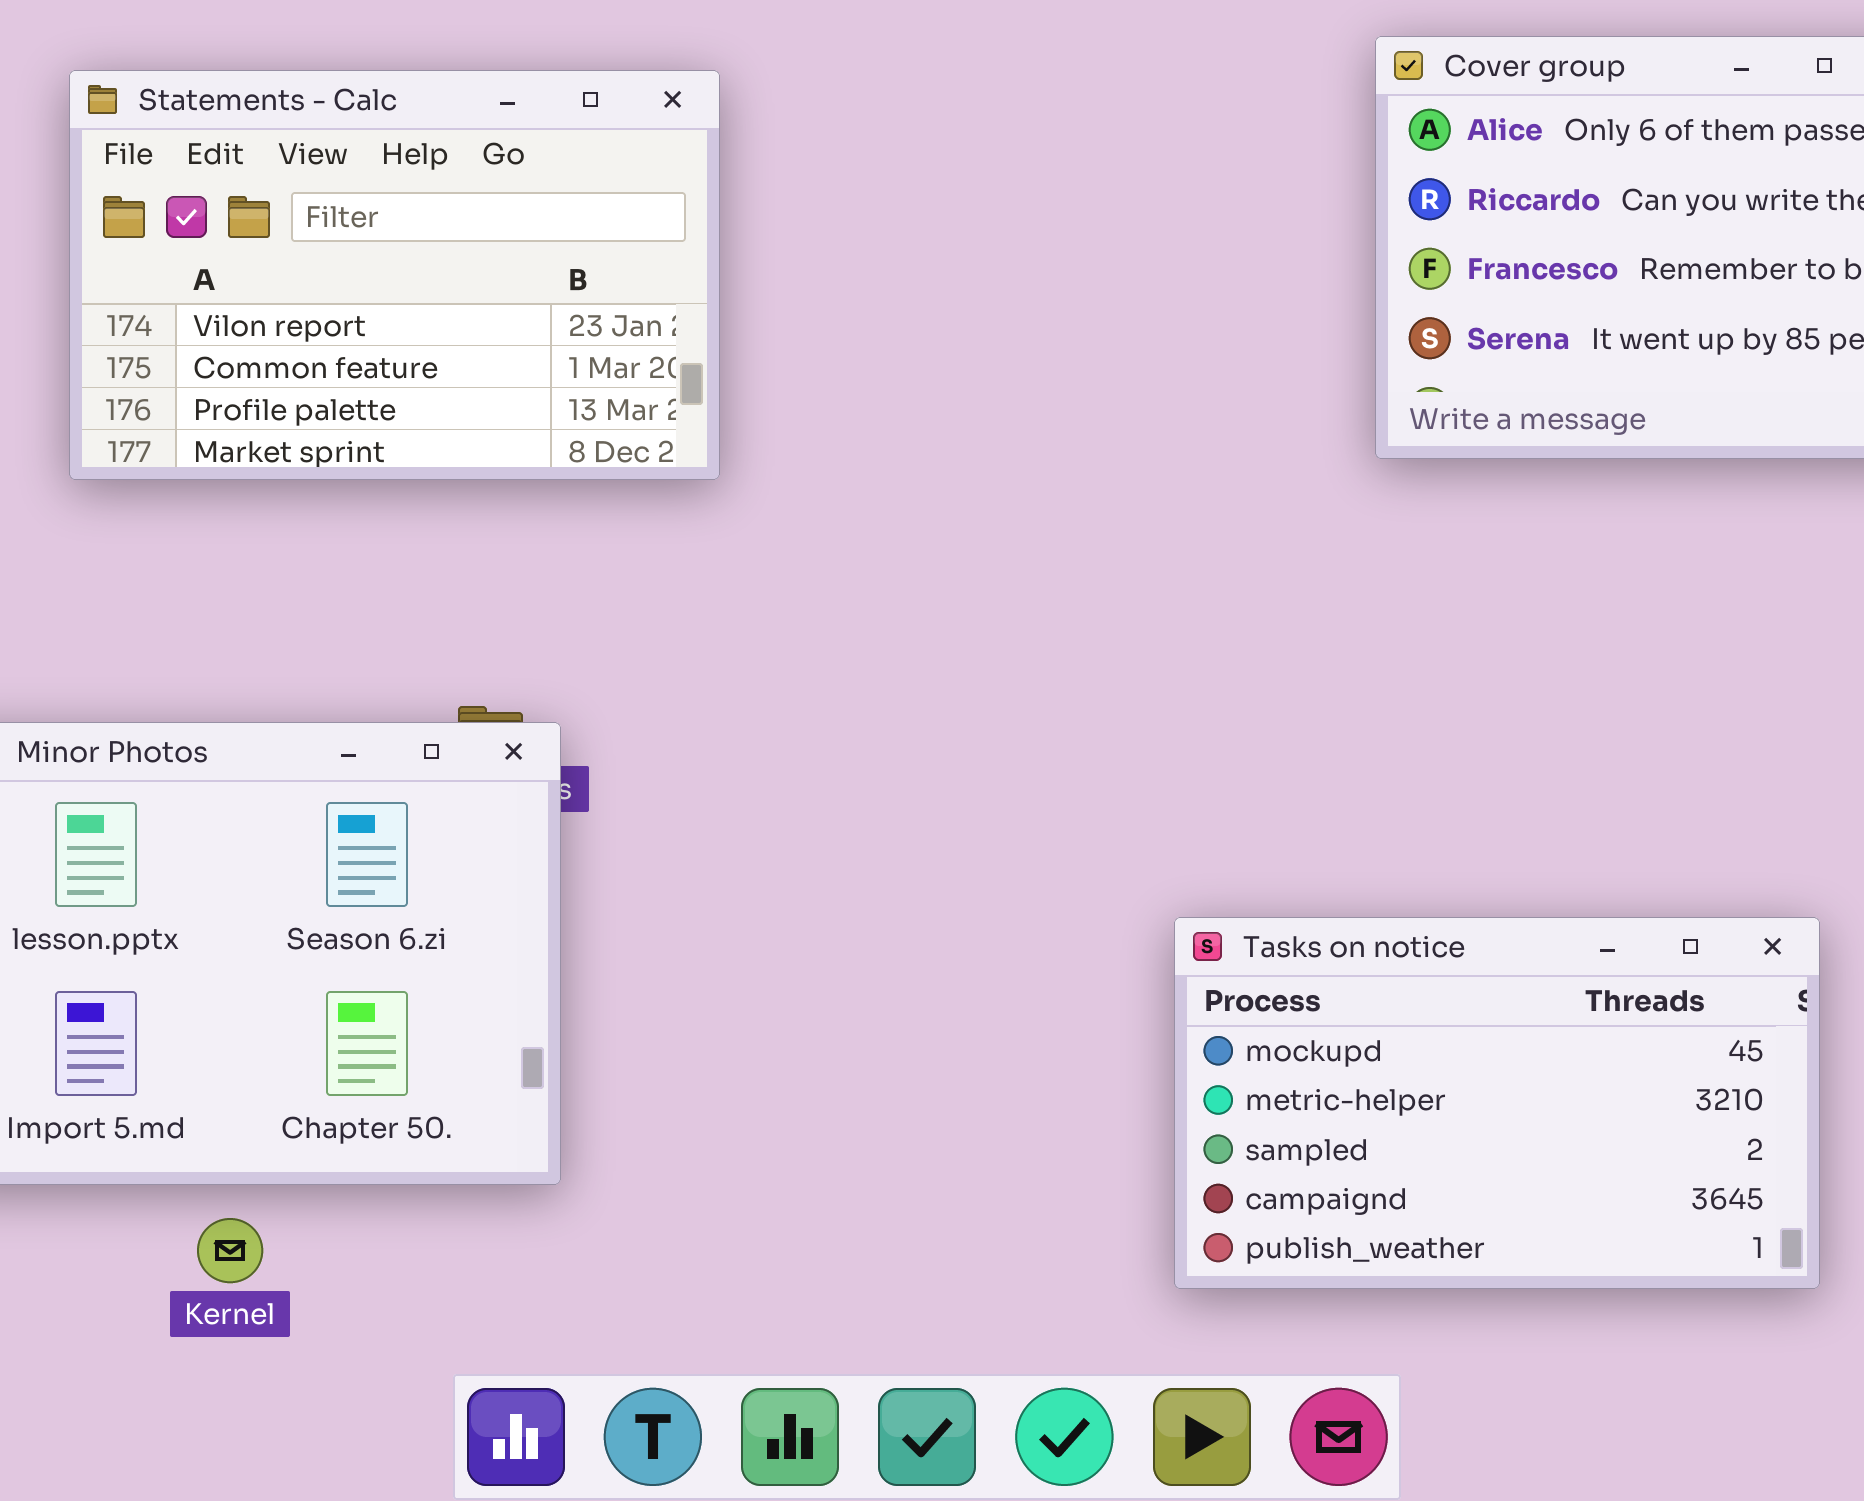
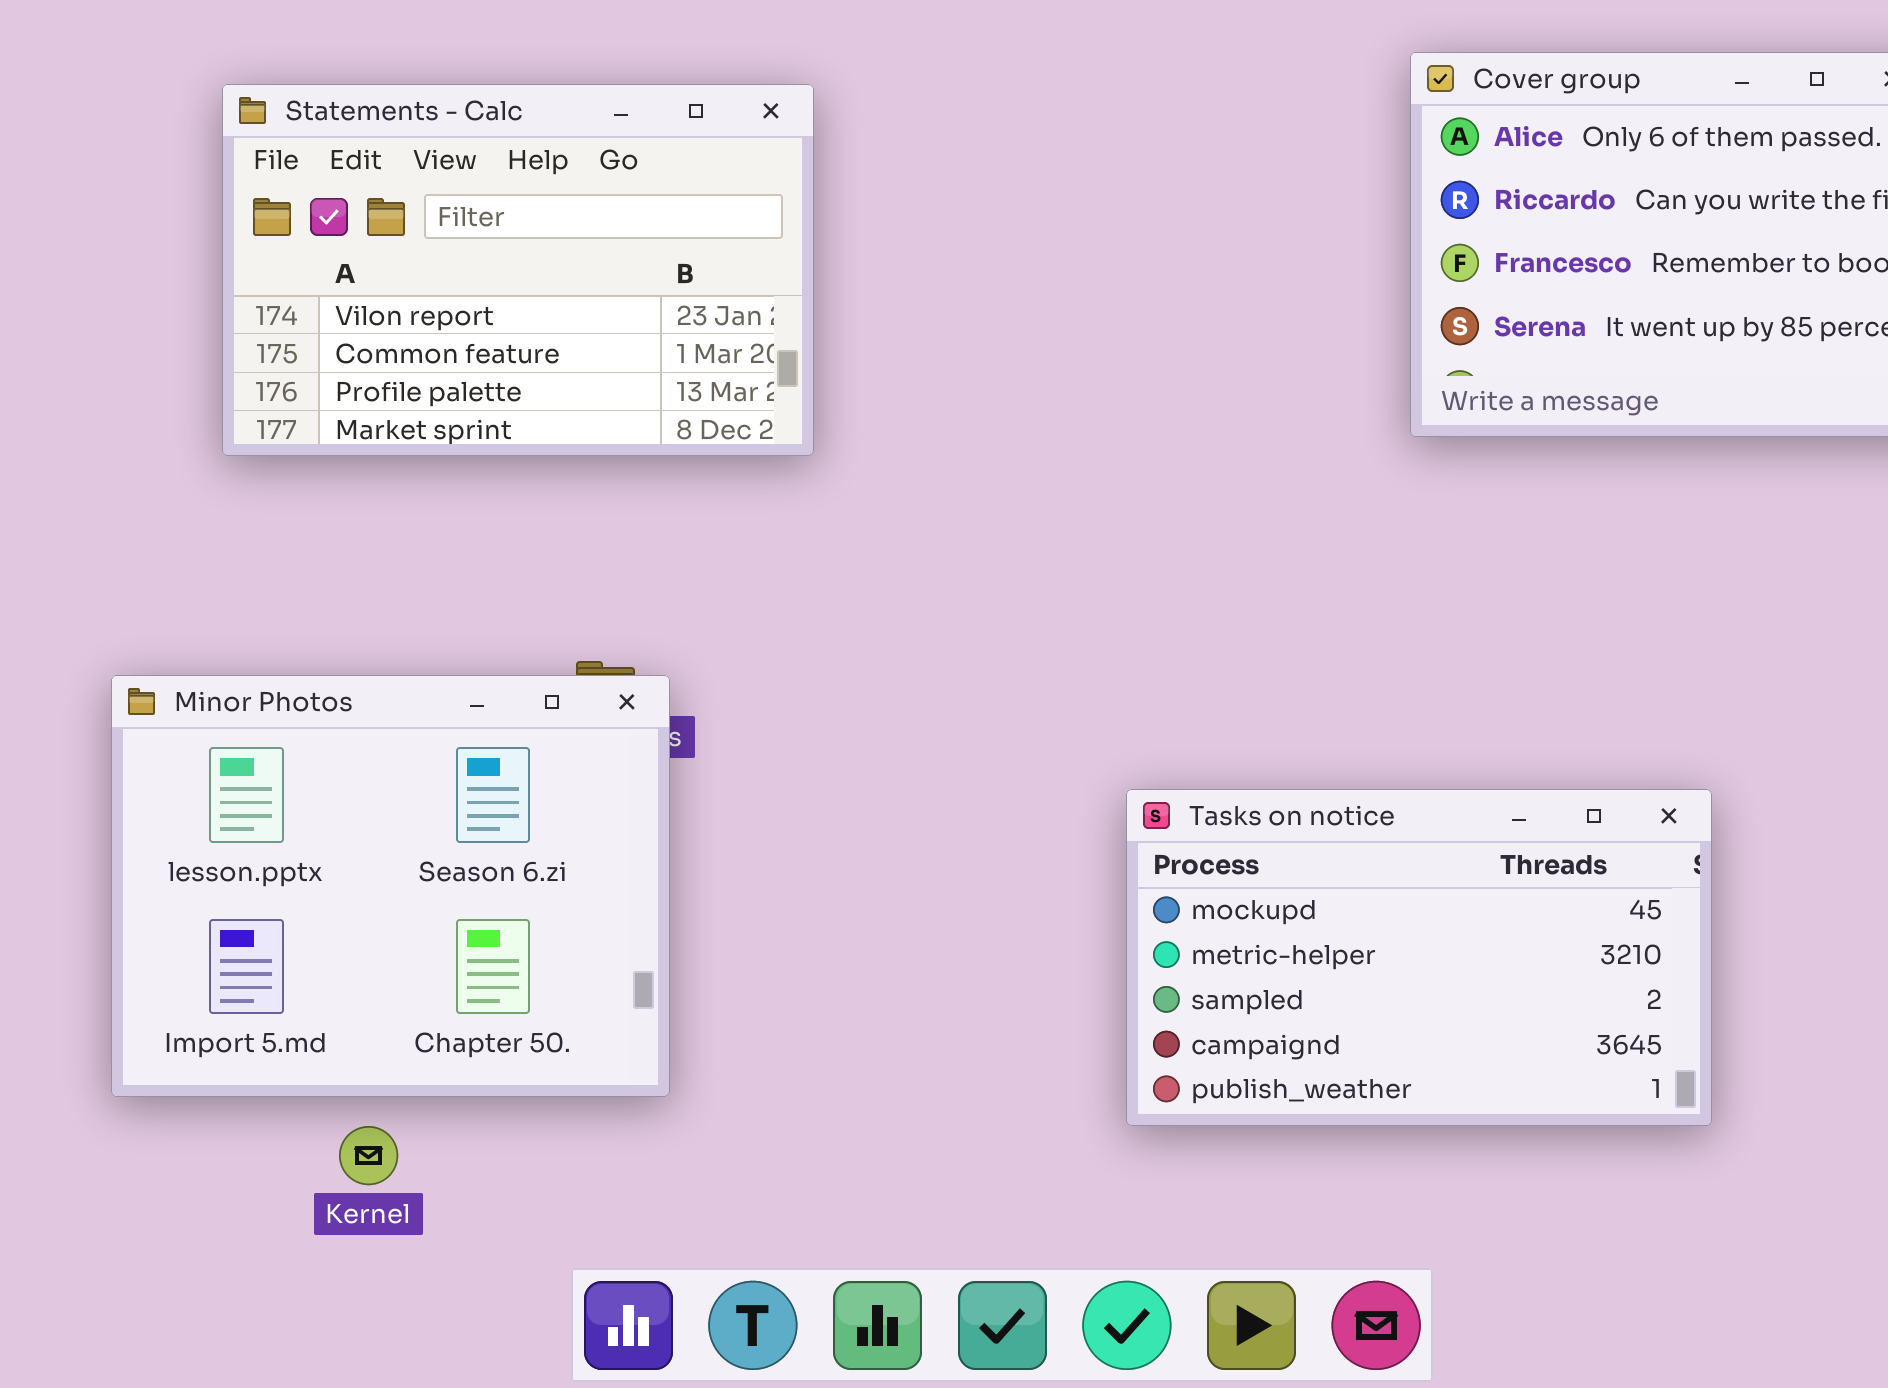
Tasks on notice: [1174,917,1820,1289] -> [1126,789,1712,1126], moved

